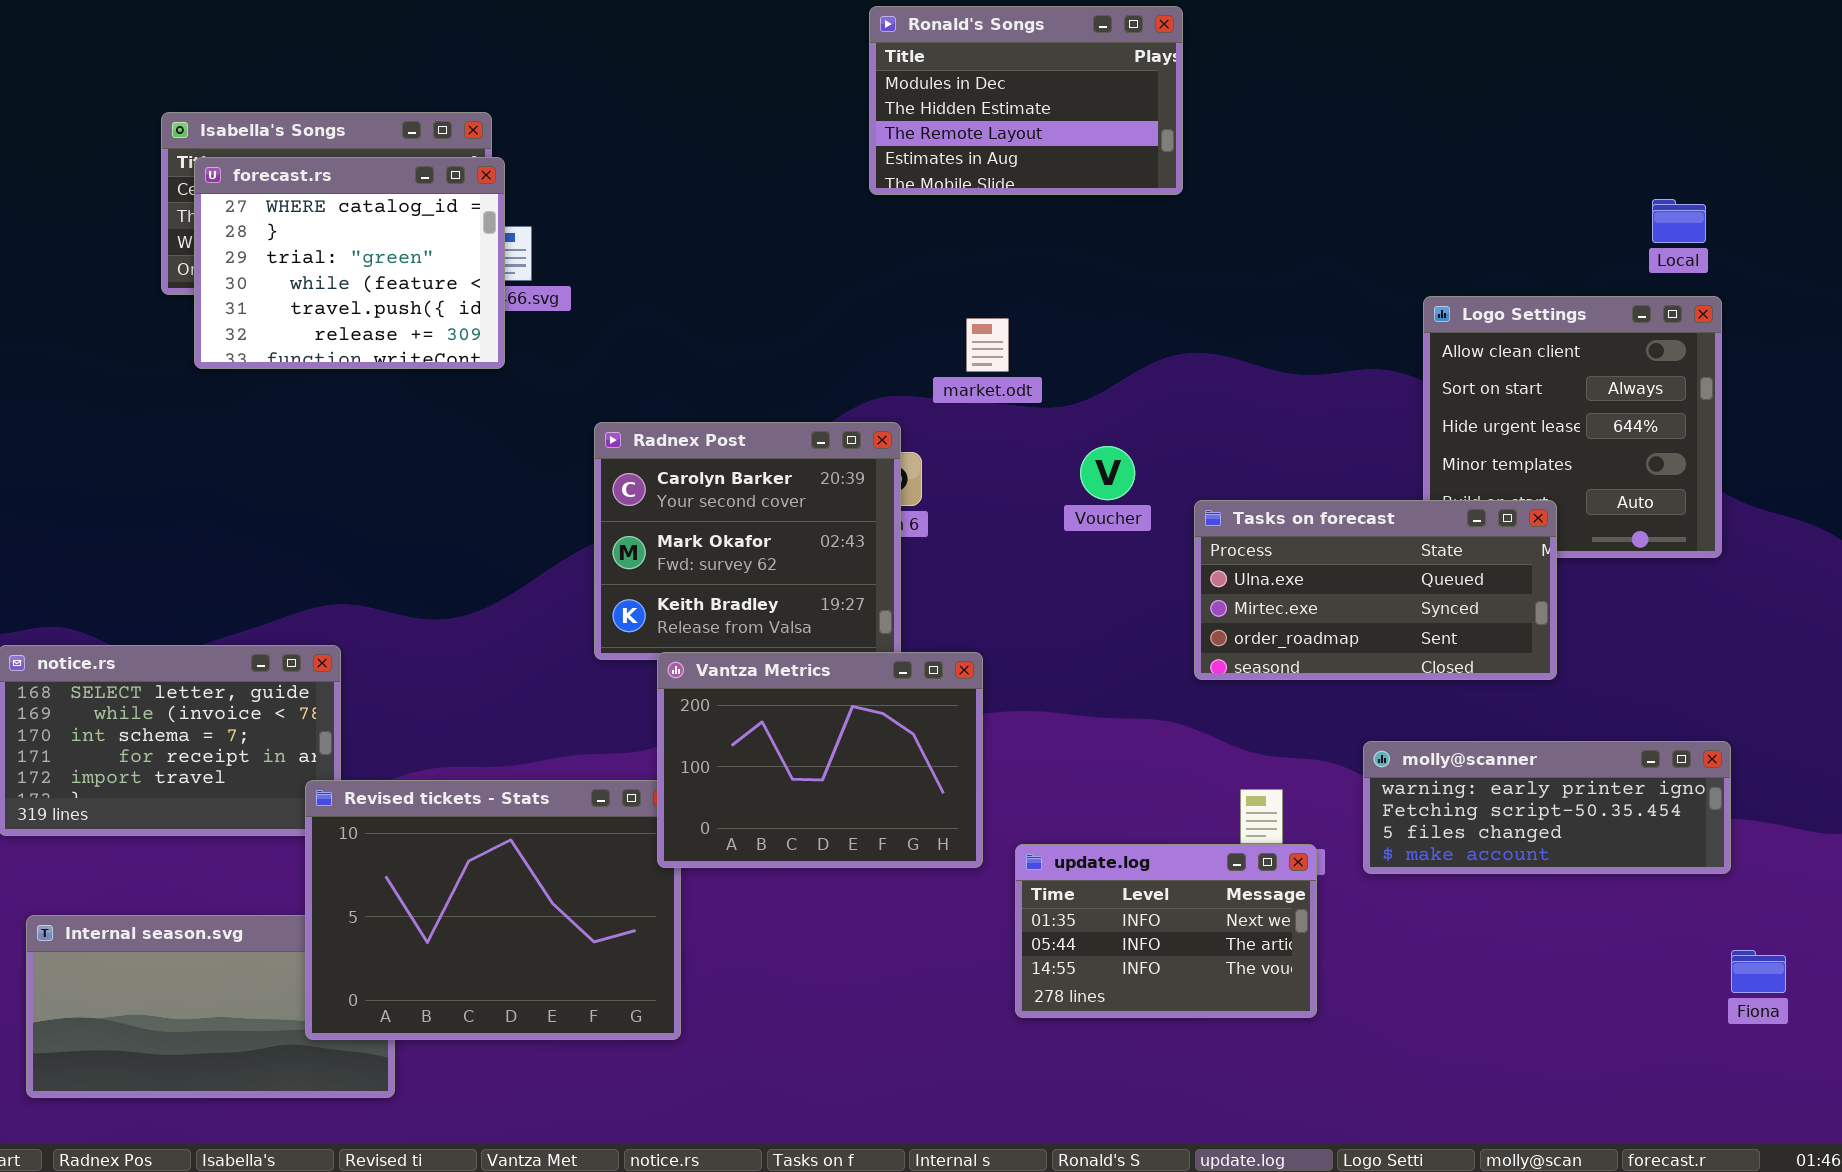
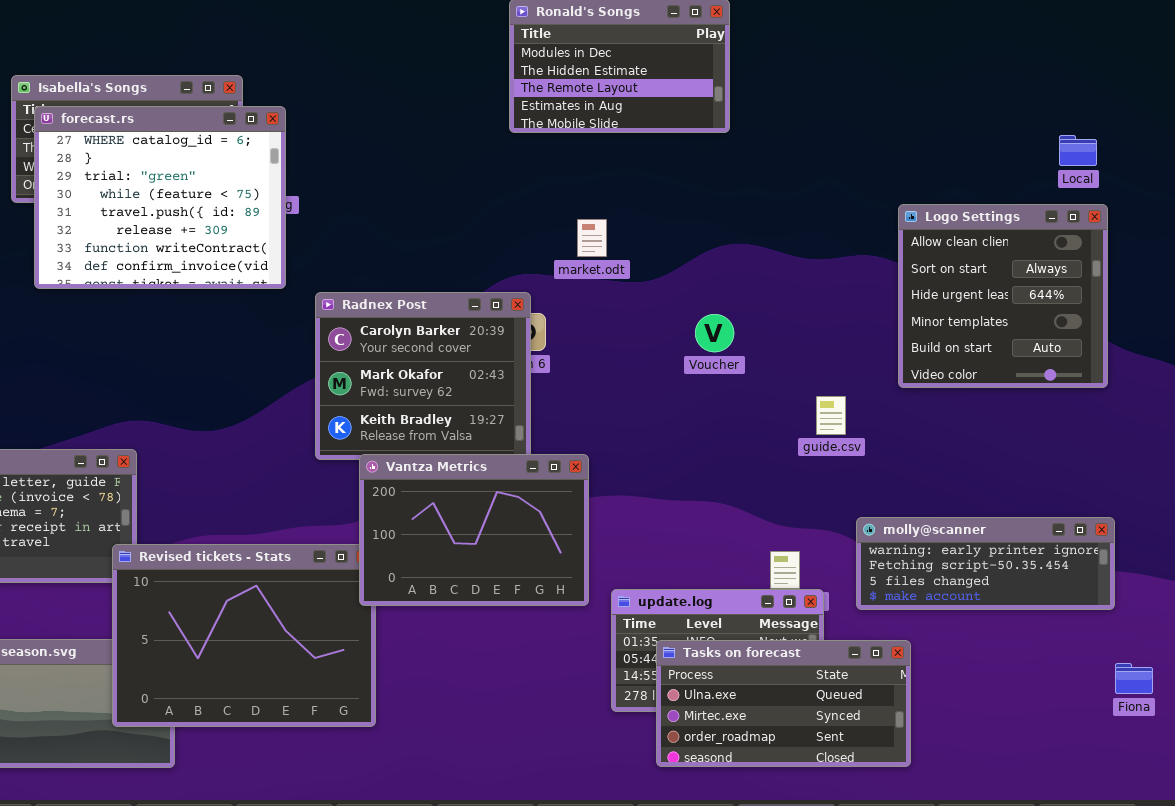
forecast.rs: [194,157,505,369] -> [34,106,286,289], resized
Voucher: [1080,446,1135,500] -> [695,314,734,352], moved
Tasks on forecast: [1194,500,1557,680] -> [656,640,911,767], moved

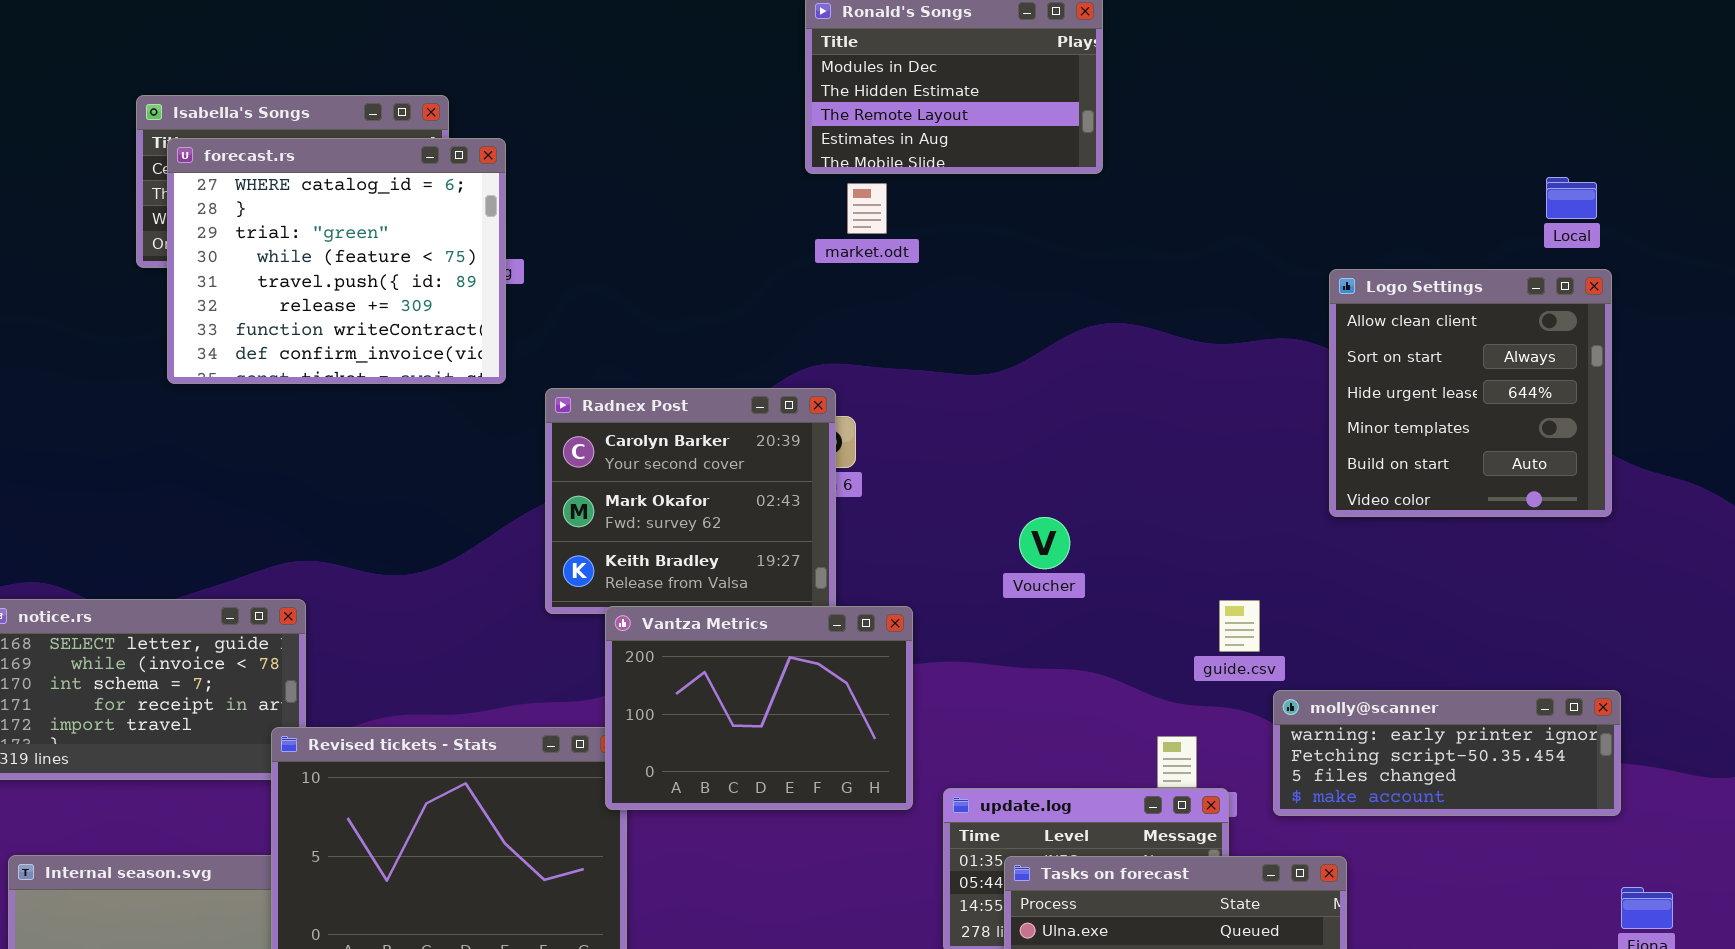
market.odt: [577,219,607,257] -> [847,183,887,234], moved
Voucher: [695,314,734,352] -> [1019,517,1070,569], moved
guide.csv: [816,396,846,435] -> [1219,600,1260,652], moved

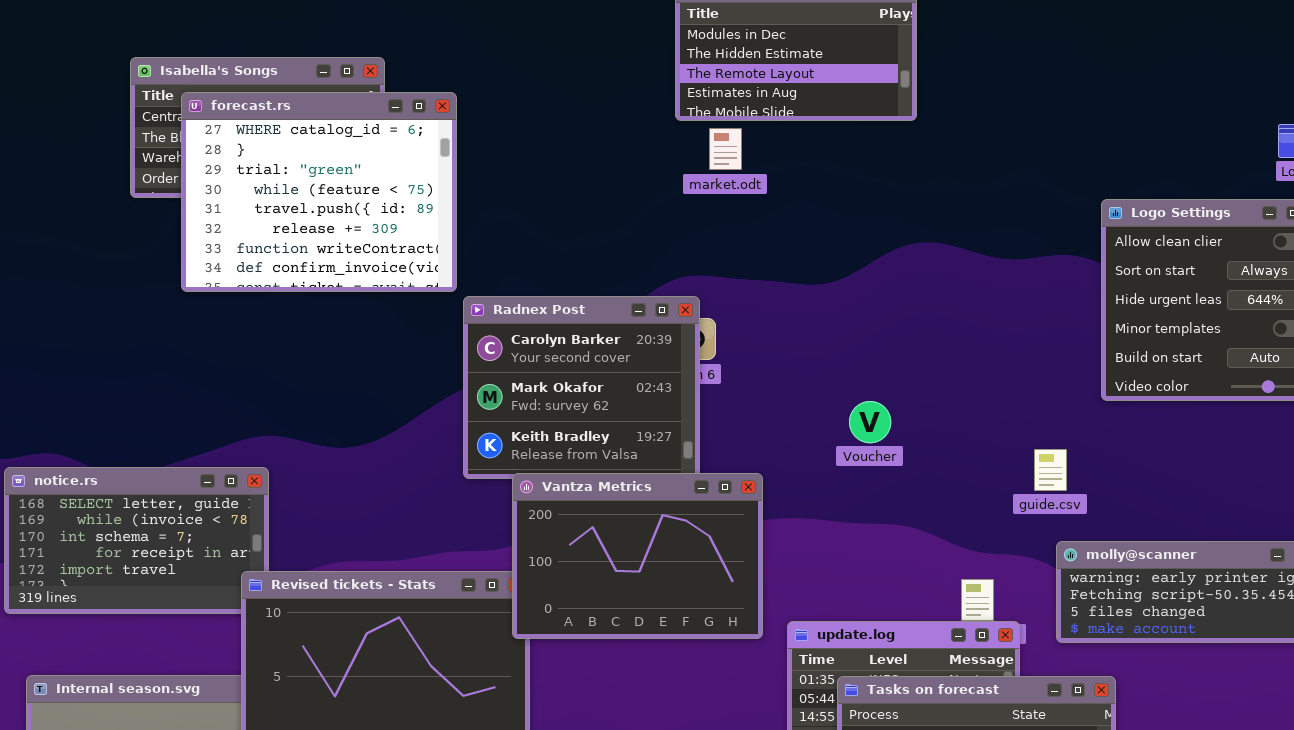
forecast.rs: [167,138,506,384] -> [181,92,457,292], moved
guide.csv: [1219,600,1260,652] -> [1034,449,1067,491], moved

